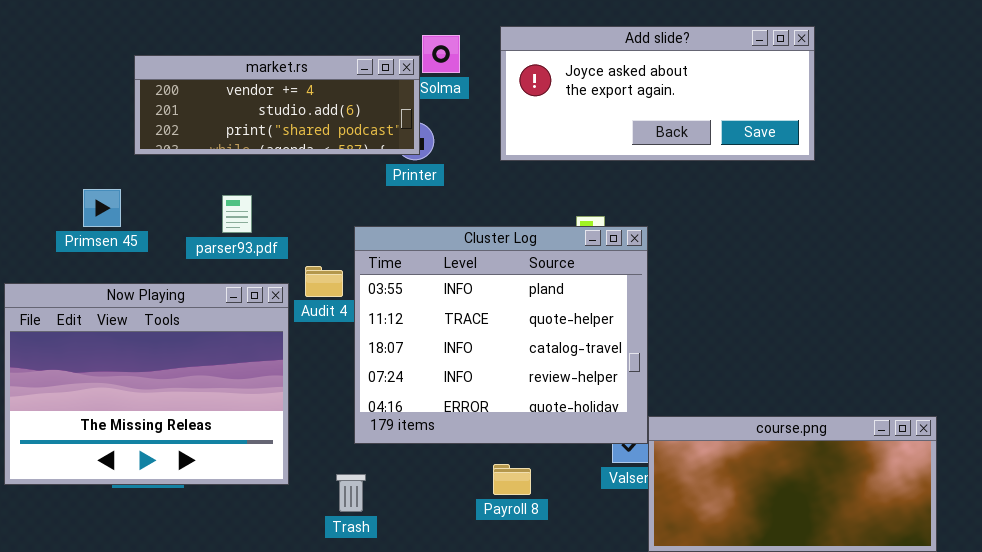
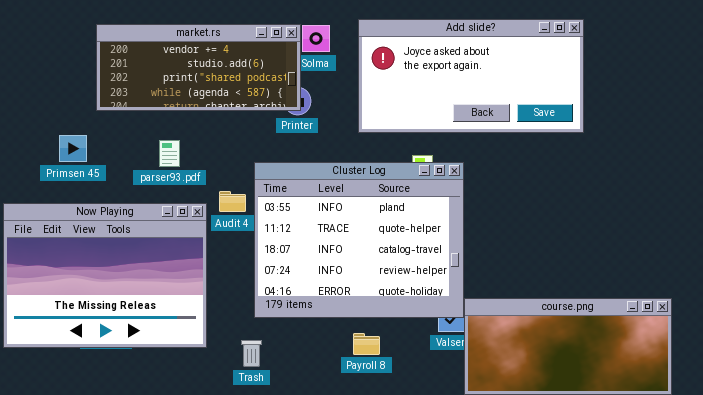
Add slide?: [500,26,815,161] -> [358,19,584,133], resized
market.rs: [134,55,420,155] -> [96,24,301,111], resized

